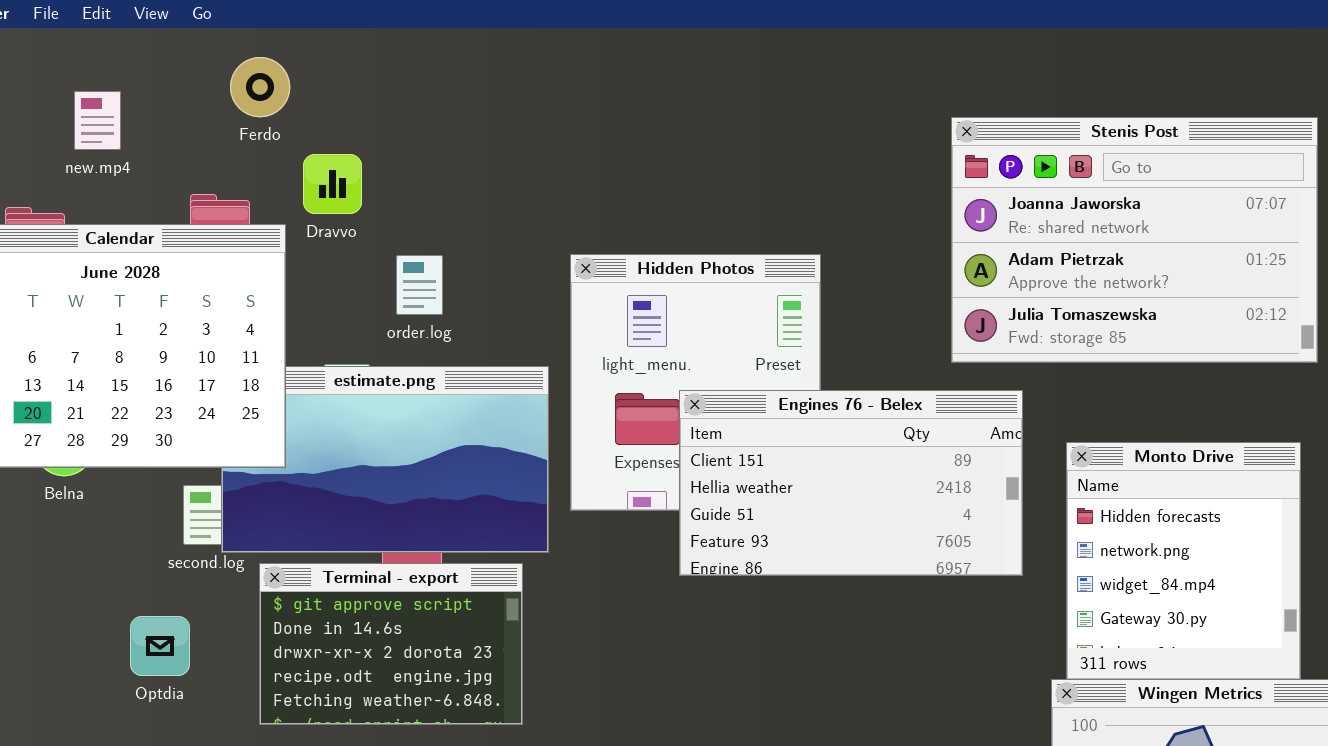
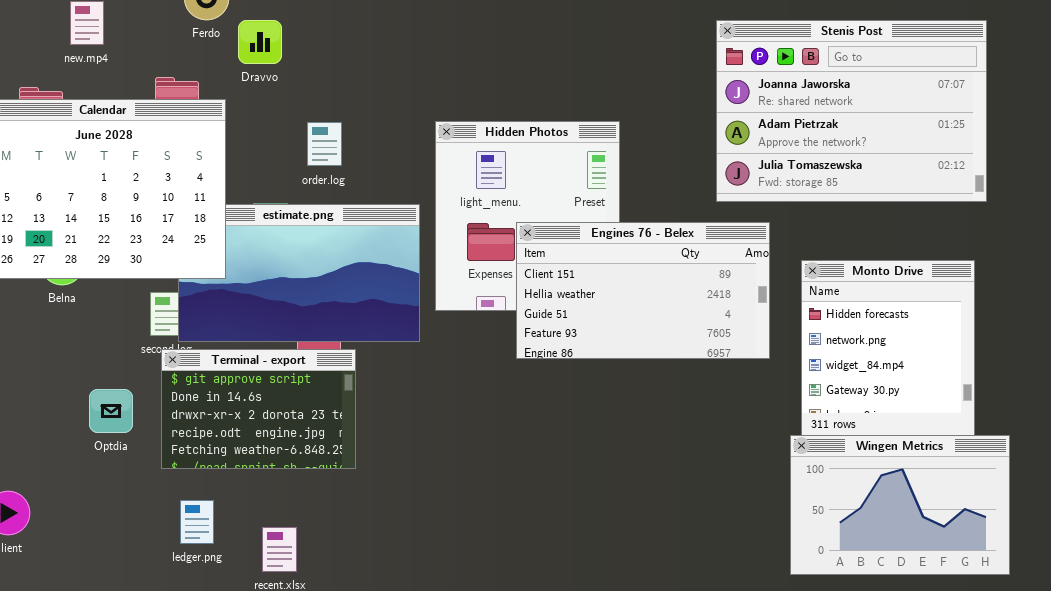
Dravvo: [303,154,362,214] -> [238,20,282,64], moved
Terminal - export: [259,563,523,725] -> [161,349,356,469], moved
Optdia: [130,616,190,676] -> [89,389,133,433], moved

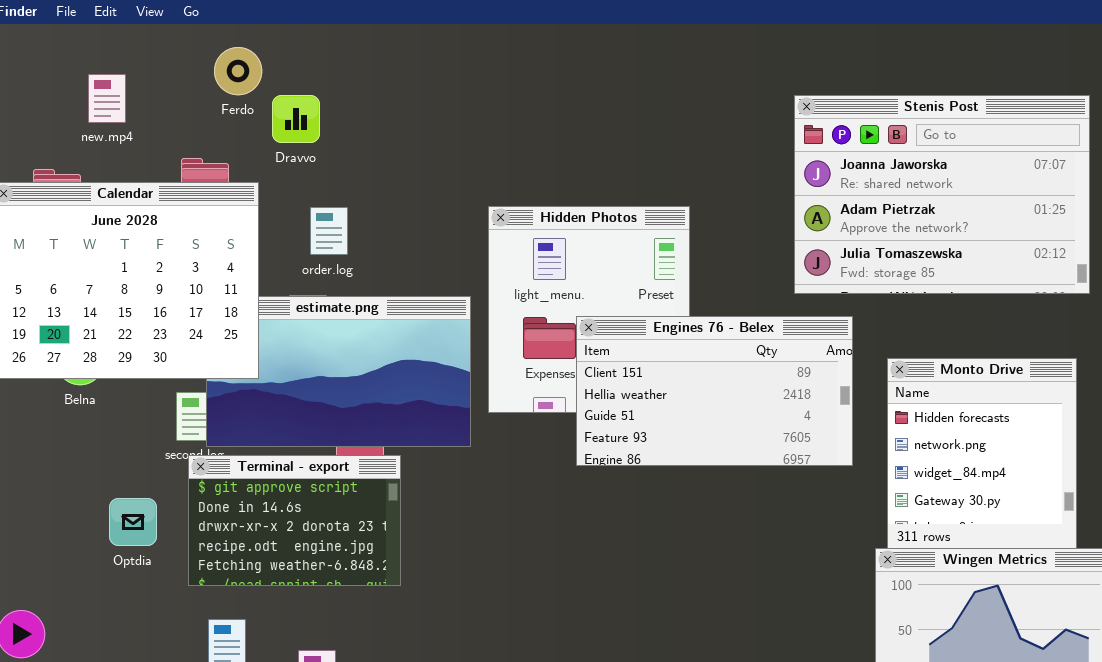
order.log: [307,122,342,166] -> [310,207,348,255], moved

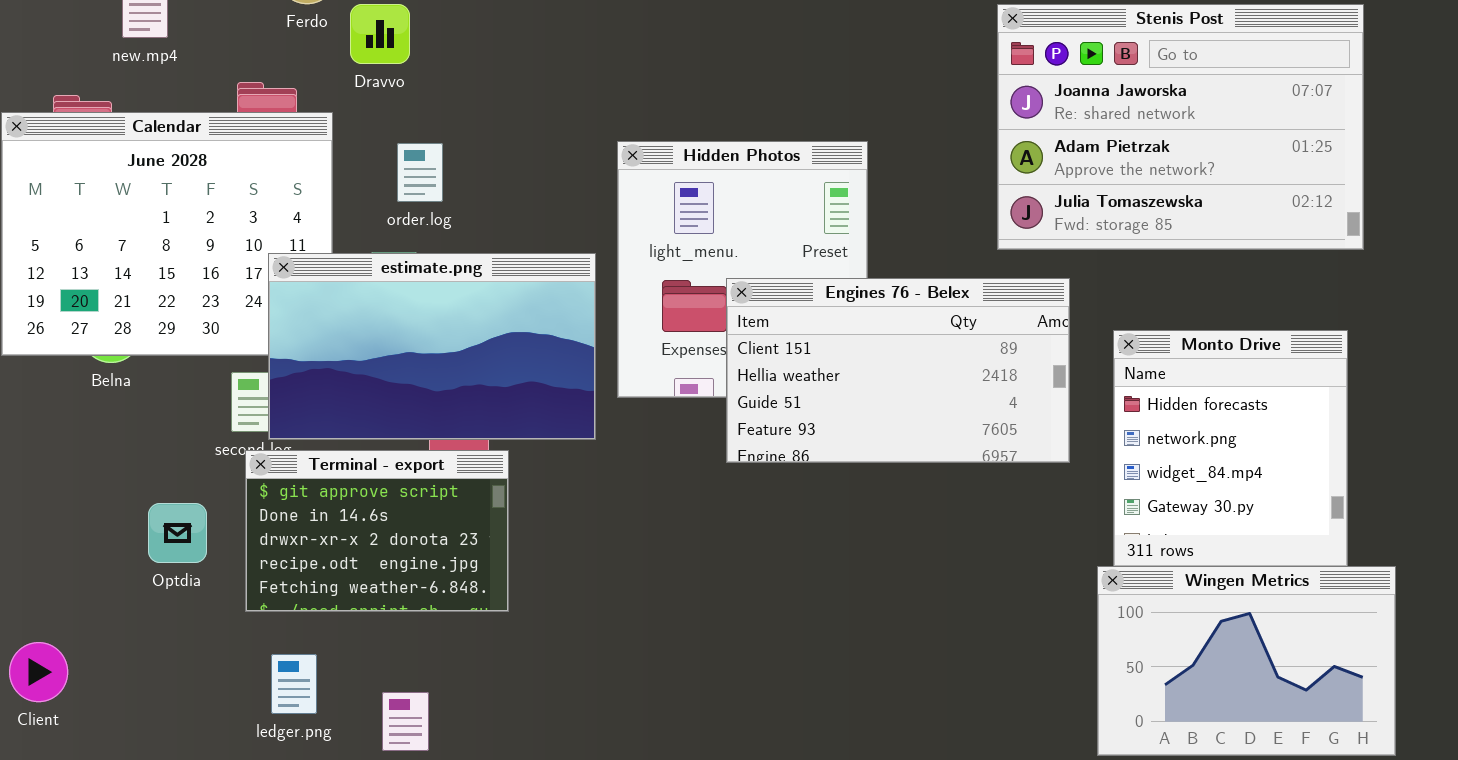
estimate.png: [206,296,471,447] -> [268,253,596,440], raised

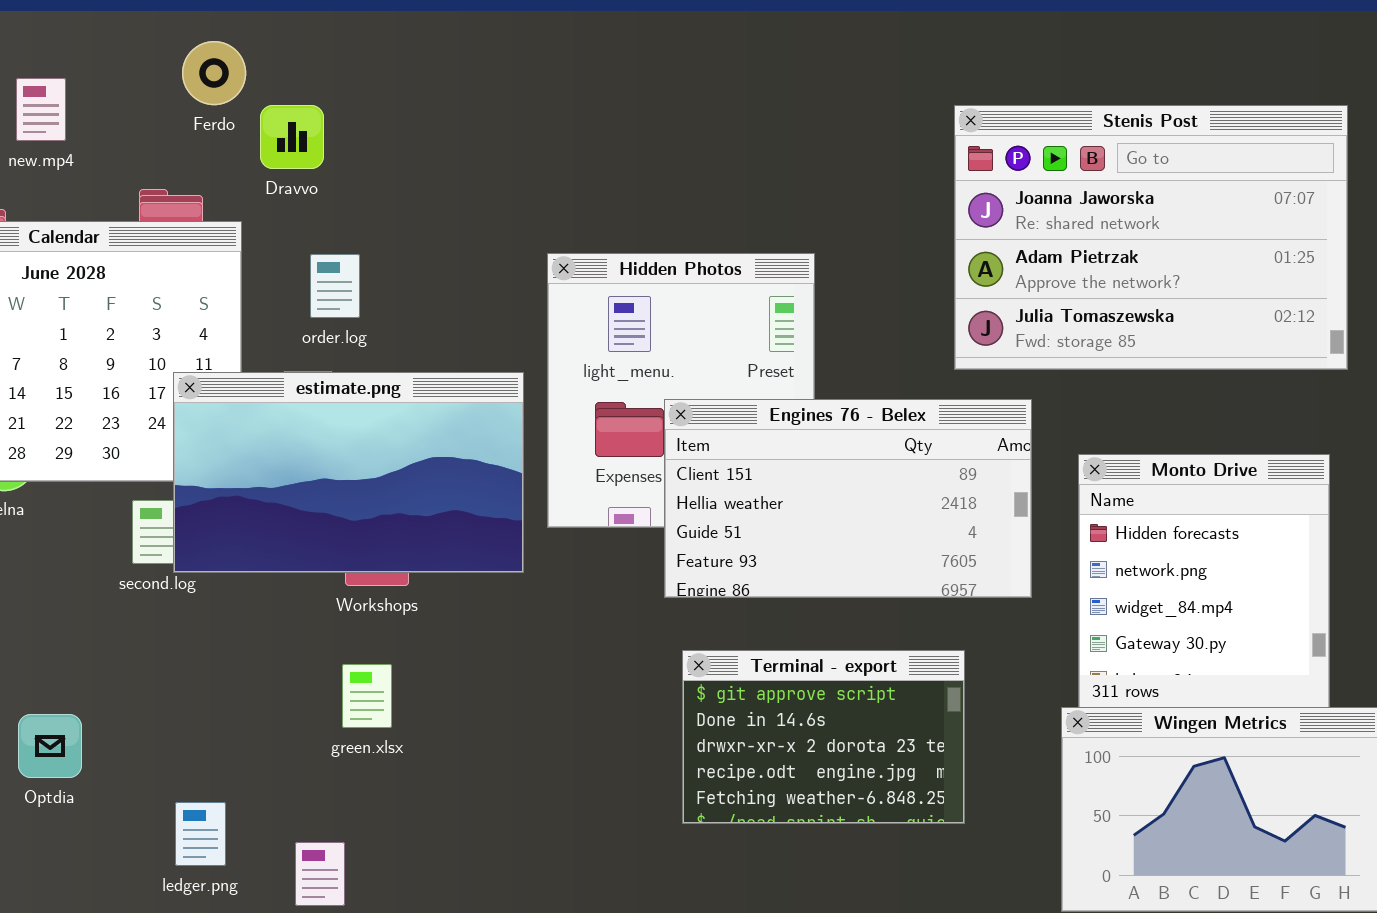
Terminal - export: [245,450,509,612] -> [682,650,965,824], moved
Optdia: [148,503,207,563] -> [18,714,82,778], moved

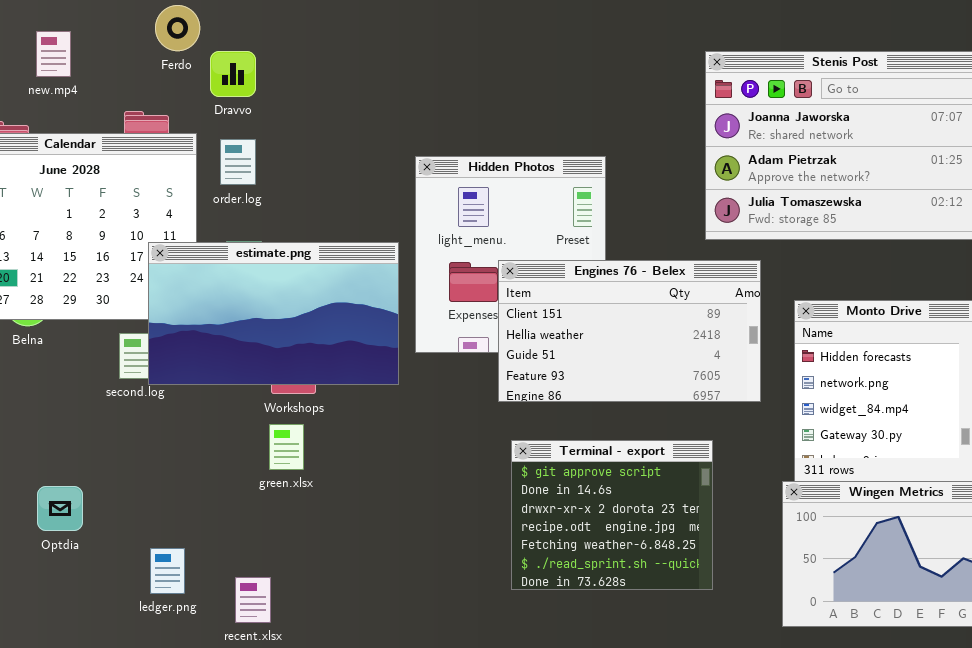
order.log: [310,254,360,318] -> [220,139,256,185], moved
Terminal - export: [682,650,965,824] -> [511,440,713,590], resized
green.xlsx: [342,664,392,728] -> [269,424,304,470], moved

